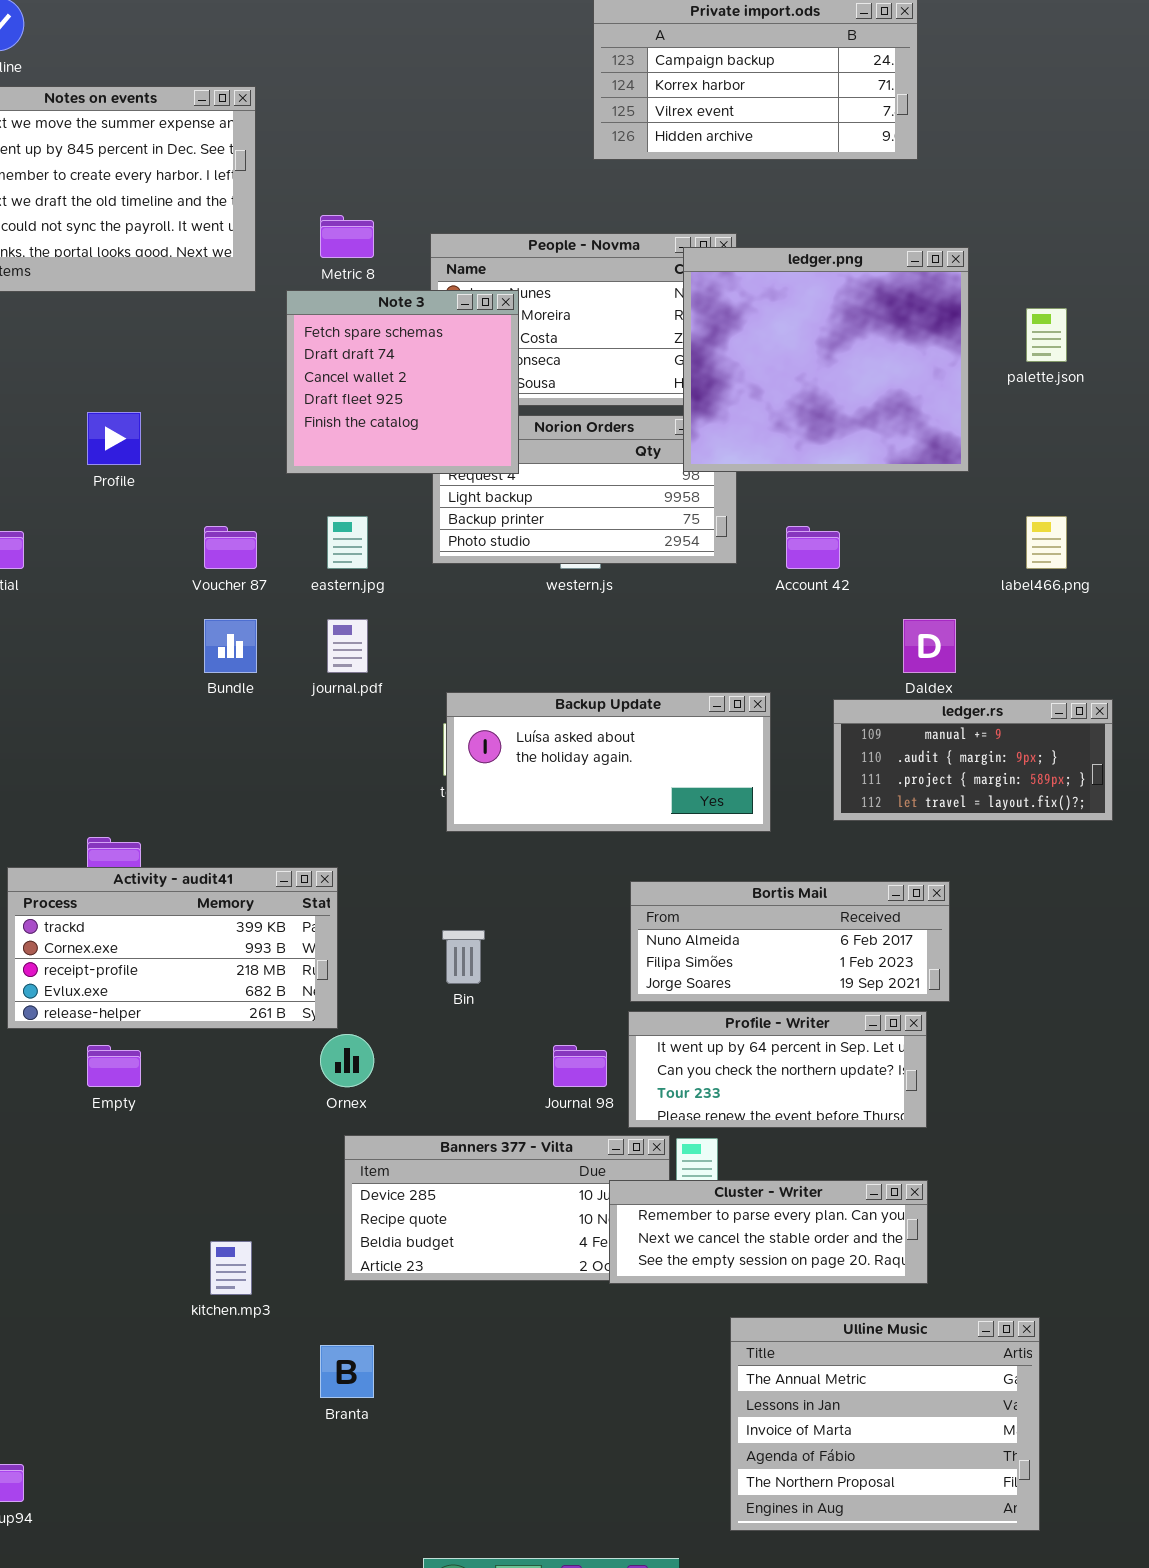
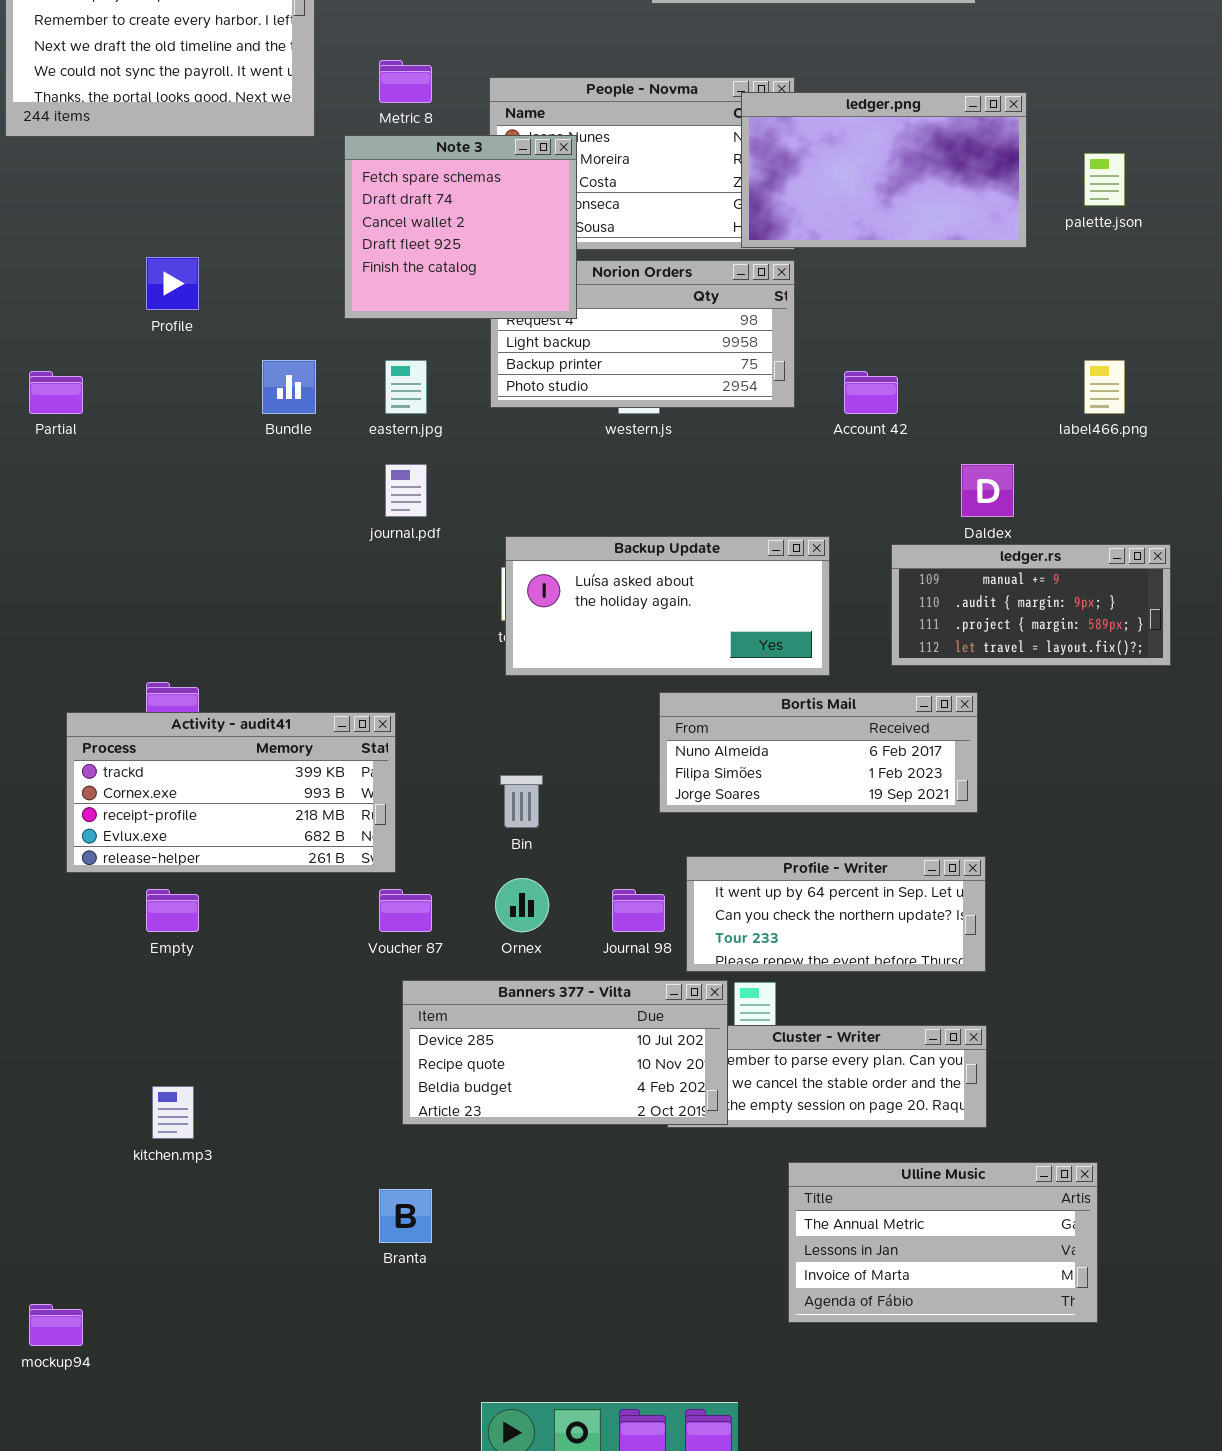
ledger.png: [683,247,969,472] -> [741,92,1027,248], resized
Voucher 87: [204,526,257,569] -> [379,889,432,932], moved
Bundle: [204,619,257,673] -> [262,360,316,414], moved
Bortis Mail: [630,881,950,1002] -> [659,692,978,813], moved
Ornex: [320,1034,374,1087] -> [495,878,549,932], moved
Banners 377 - Vilta: [344,1135,670,1281] -> [402,980,728,1125], raised
kitchen.mp3: [210,1241,252,1295] -> [152,1086,194,1139], moved
Ulline Music: [730,1317,1040,1531] -> [788,1162,1098,1323], resized

